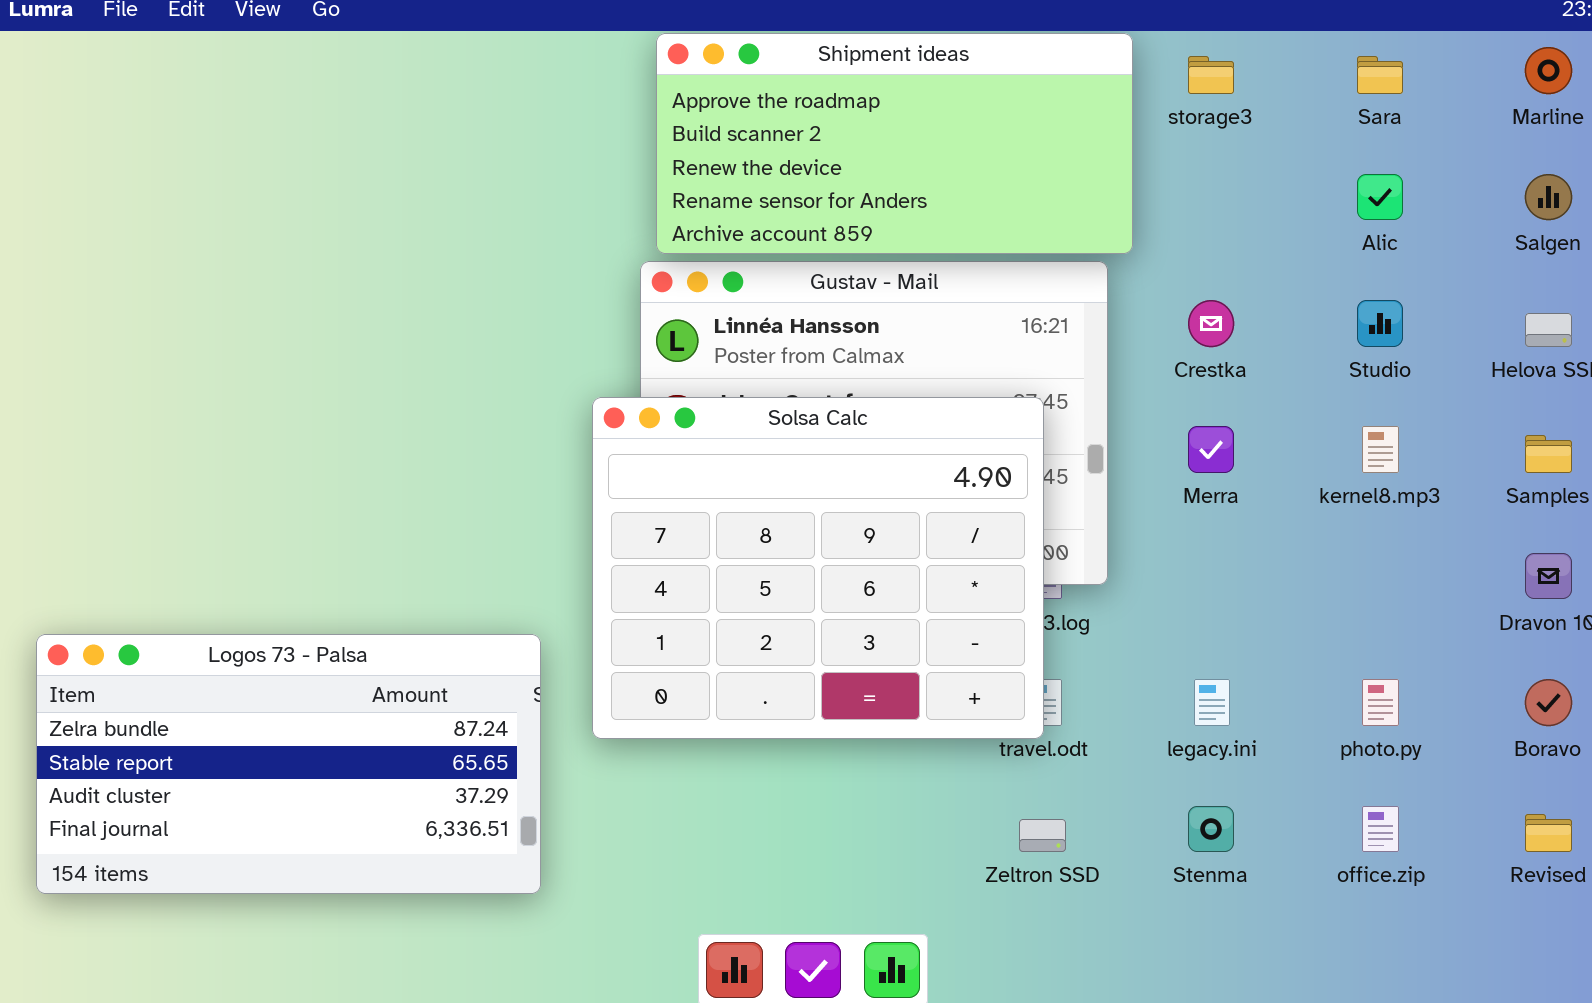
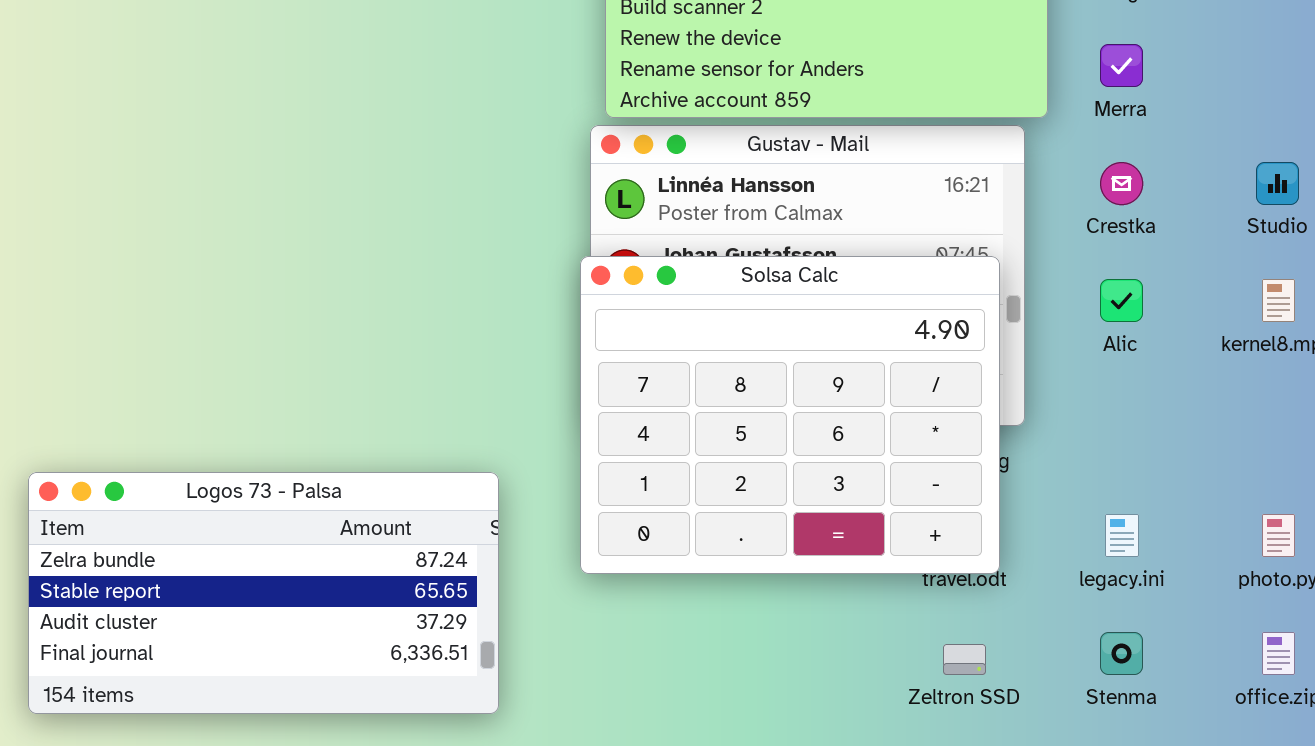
Alic: [1357,174,1403,220] -> [1100,279,1143,322], moved
Solsa Calc: [592,397,1044,739] -> [580,256,1000,574], moved
Merra: [1188,426,1234,473] -> [1100,44,1143,87], moved

